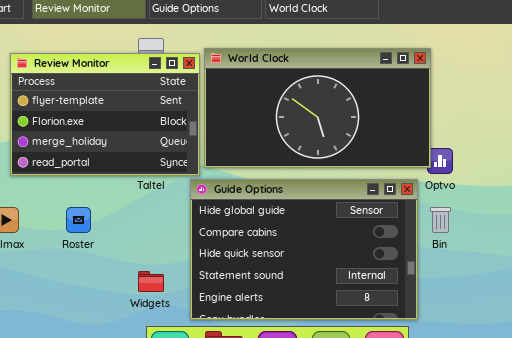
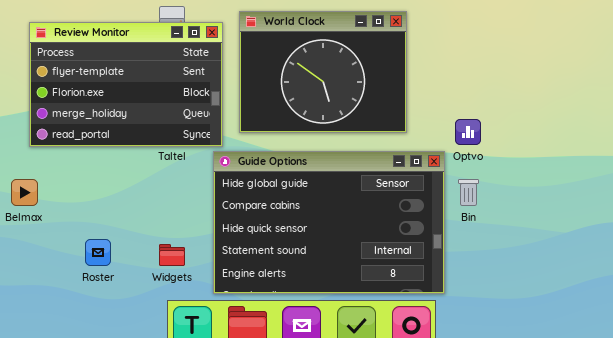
World Clock: [204,48,431,168] -> [239,11,407,133], moved, resized
Roster: [66,207,91,233] -> [85,239,111,266], moved

